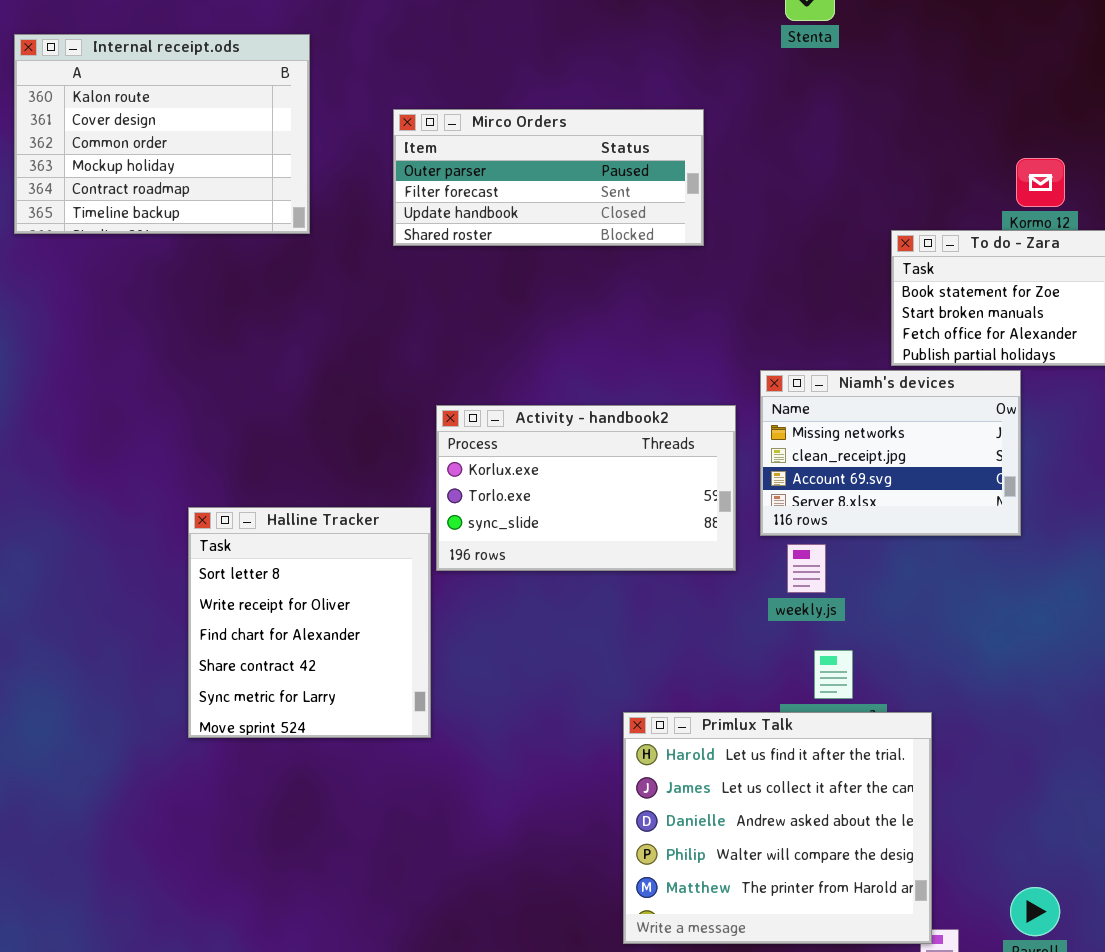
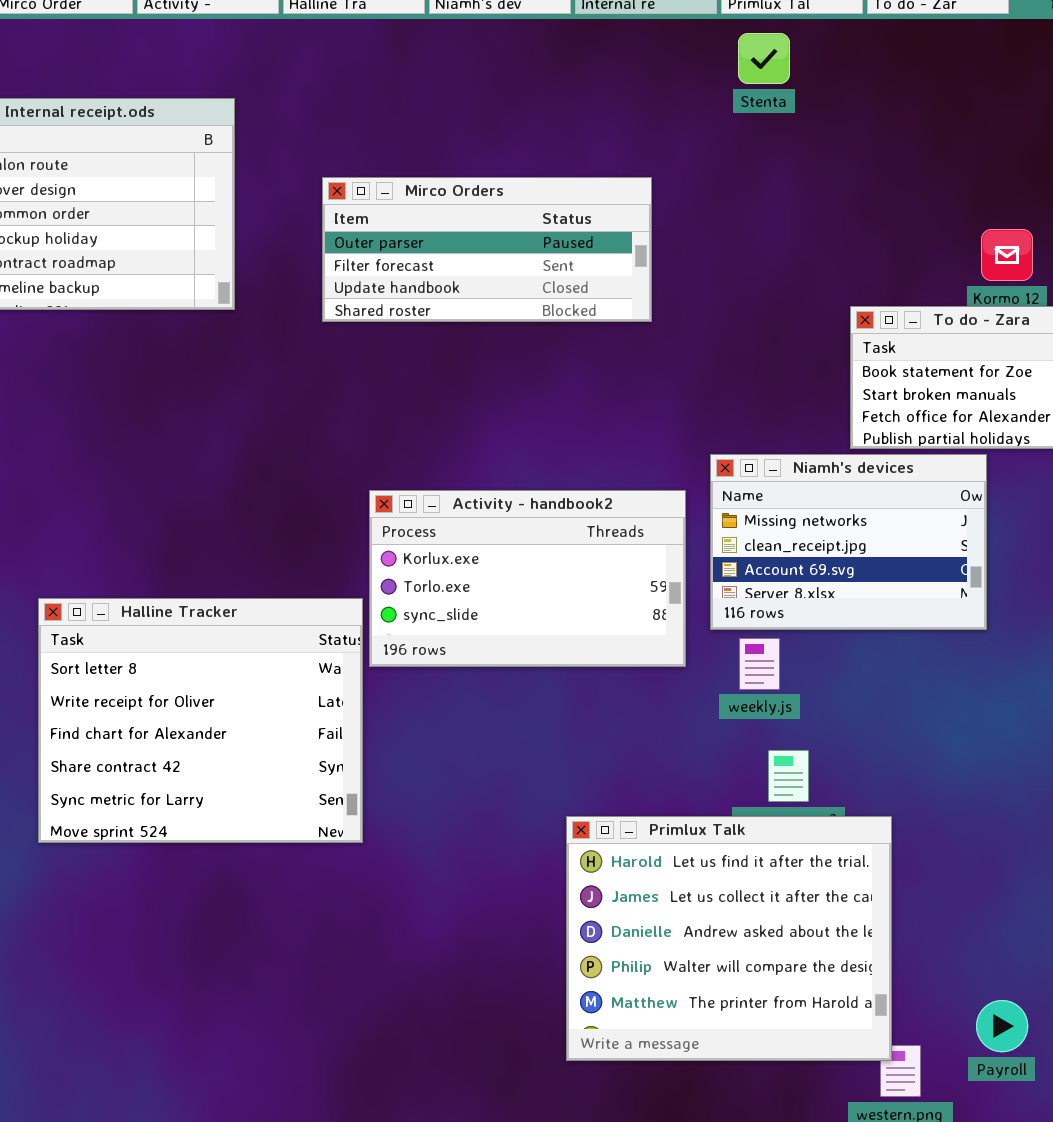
Halline Tracker: [188,507,431,738] -> [38,598,363,843], resized

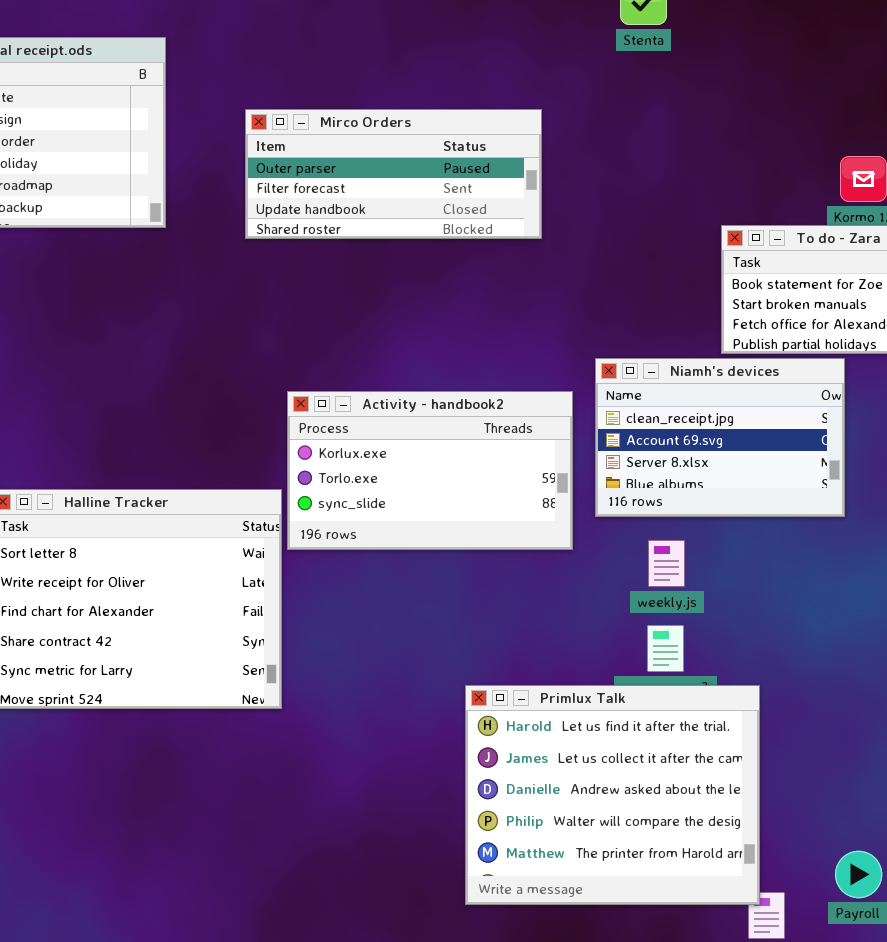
Niamh's devices: [710,454,987,630] -> [595,358,845,517], scrolled down 1 row
weekly.js: [739,638,780,690] -> [648,540,685,587], moved

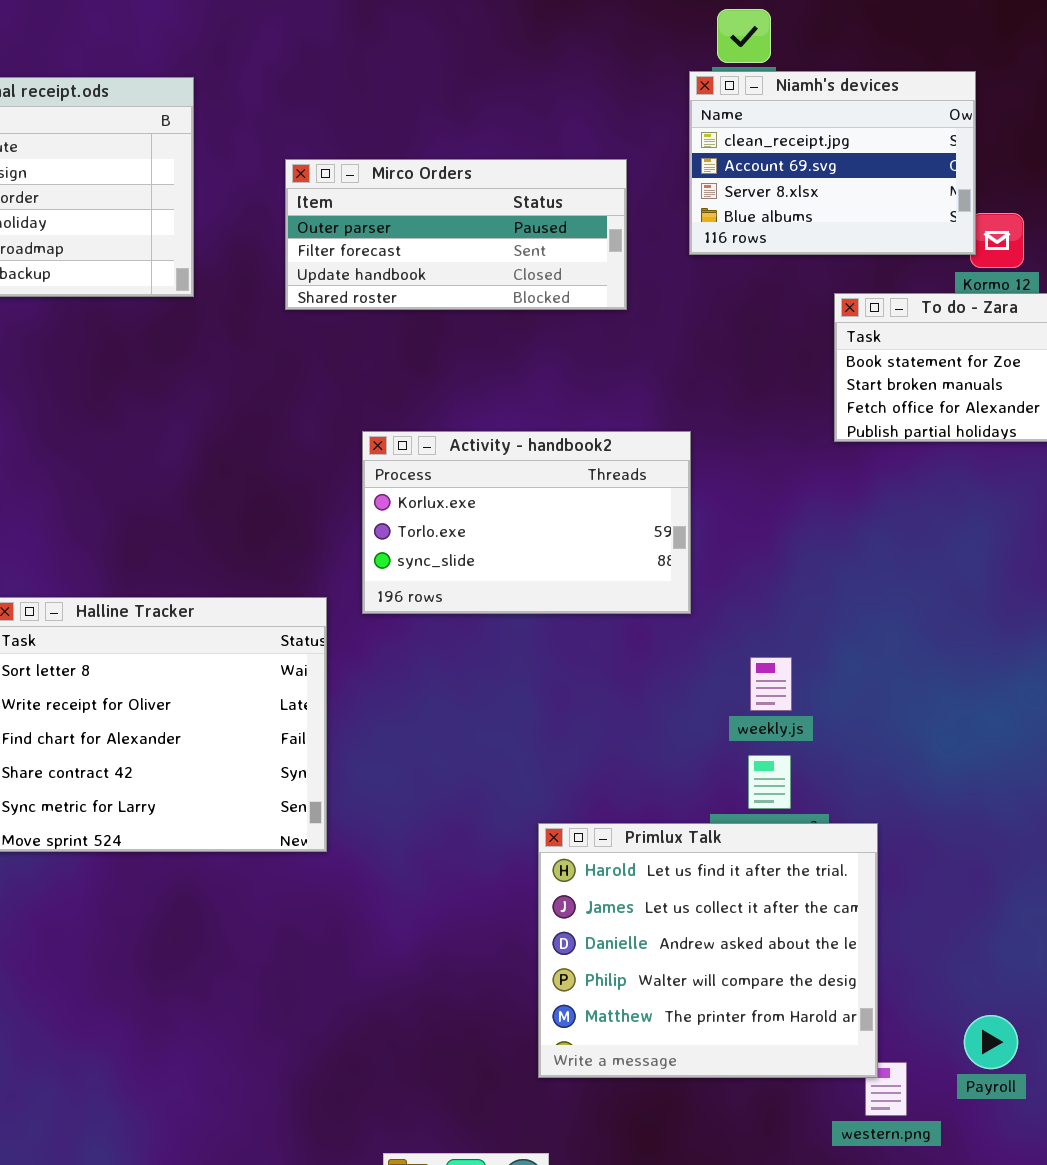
Niamh's devices: [595,358,845,517] -> [689,71,976,255], moved
Activity - handbook2: [287,391,573,550] -> [362,431,691,614], moved

